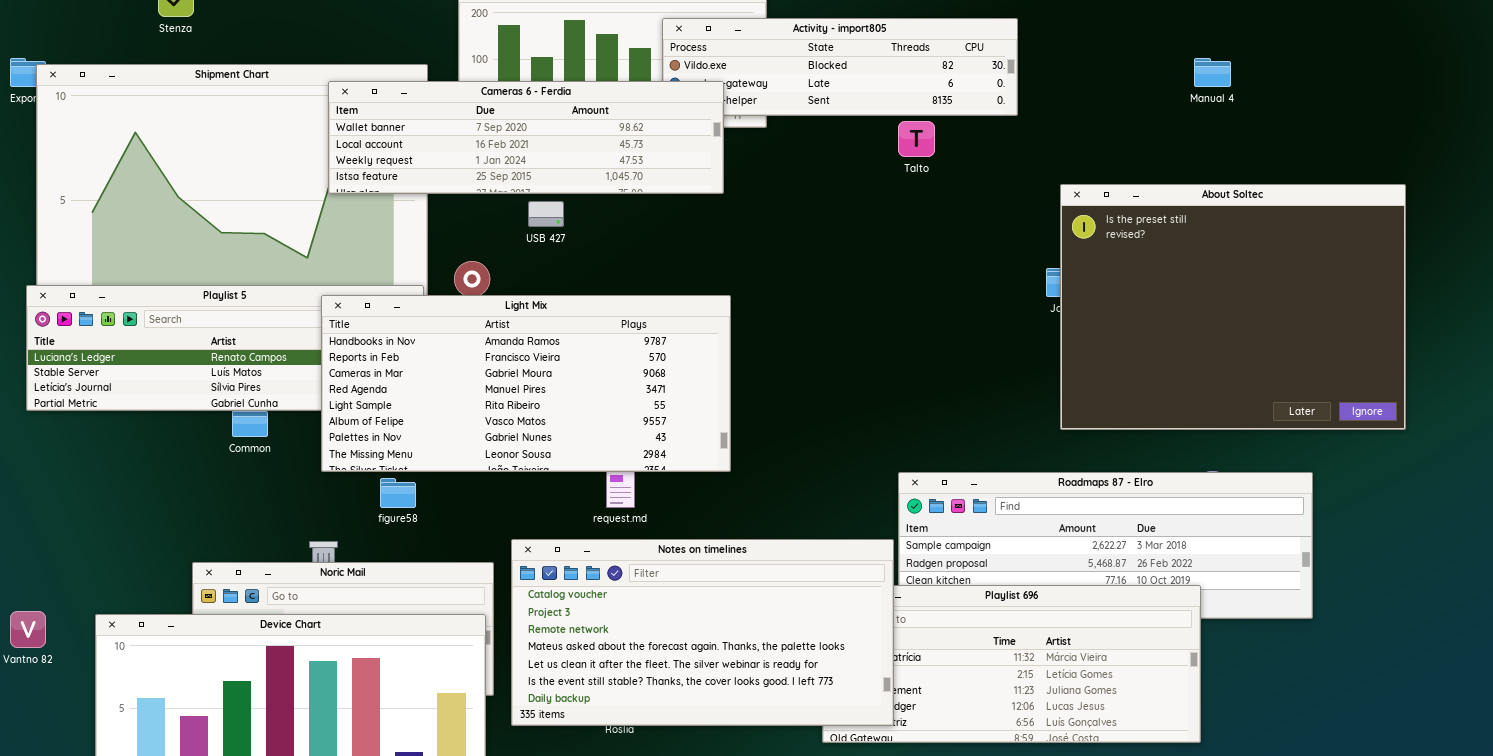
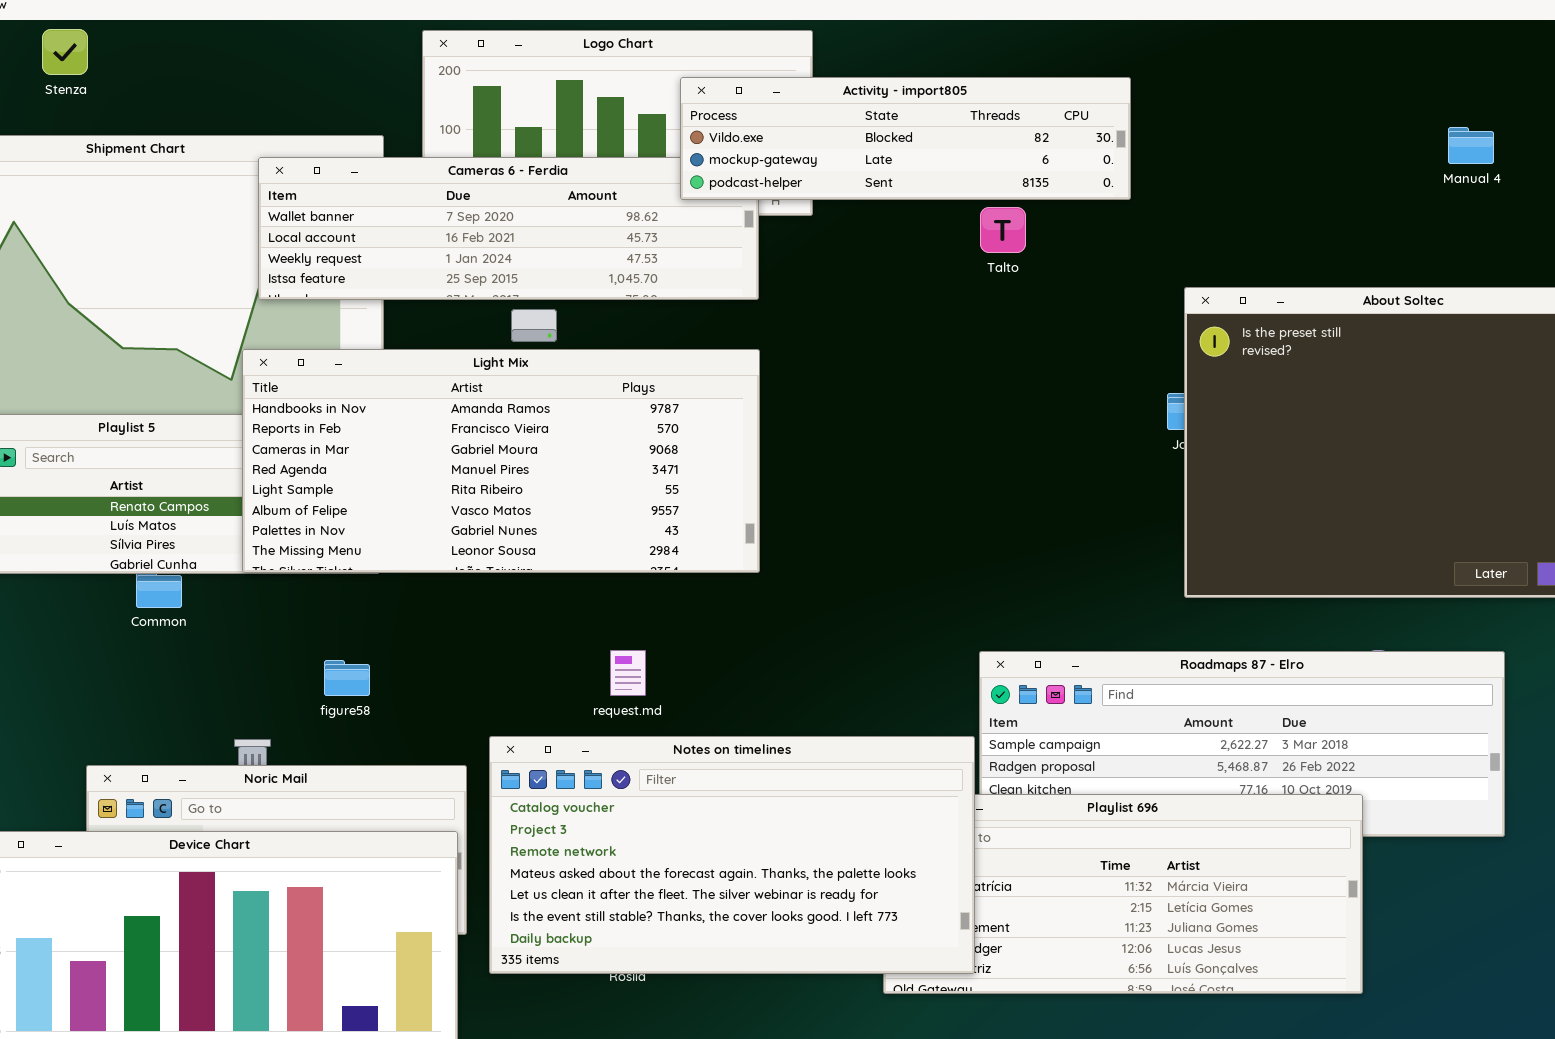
Activity - import805: [662,18,1018,116] -> [680,77,1131,200], raised
Manual 4: [1194,58,1231,87] -> [1448,127,1494,164], moved
Light Mix: [321,295,731,472] -> [242,349,760,573], moved

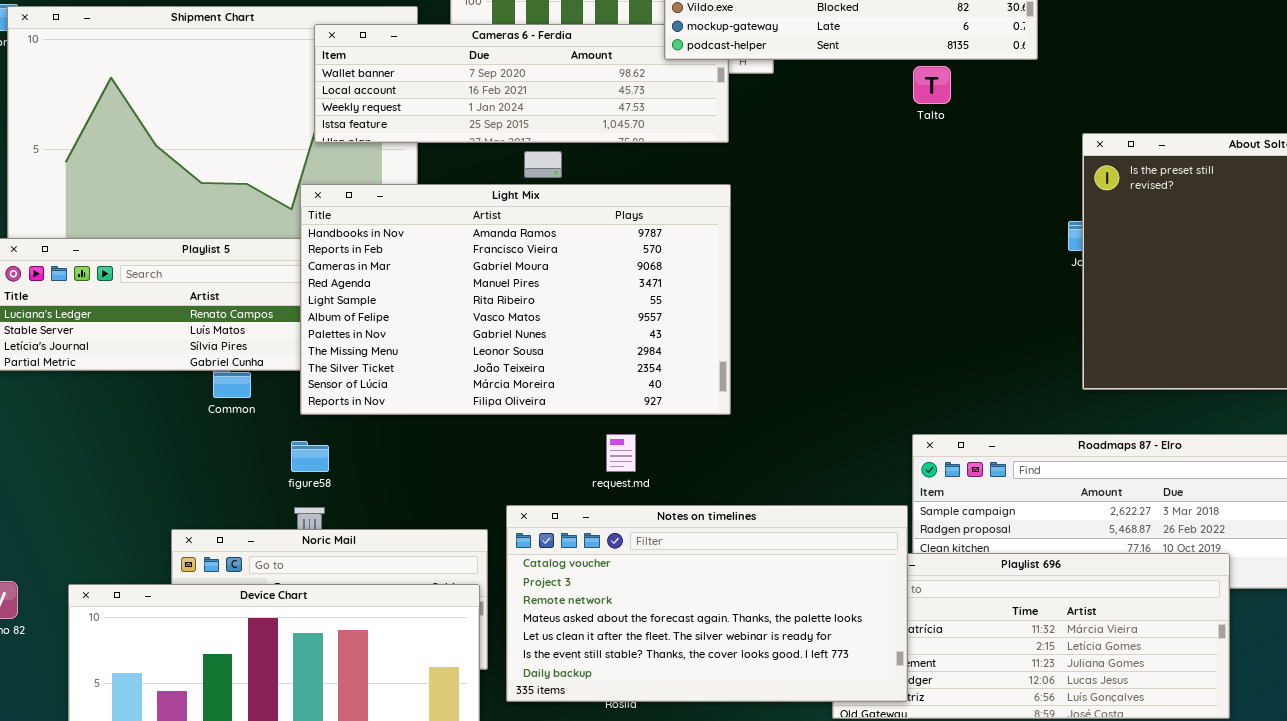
Light Mix: [242,349,760,573] -> [300,184,731,415], resized
figure58: [324,660,370,696] -> [291,441,329,472], moved

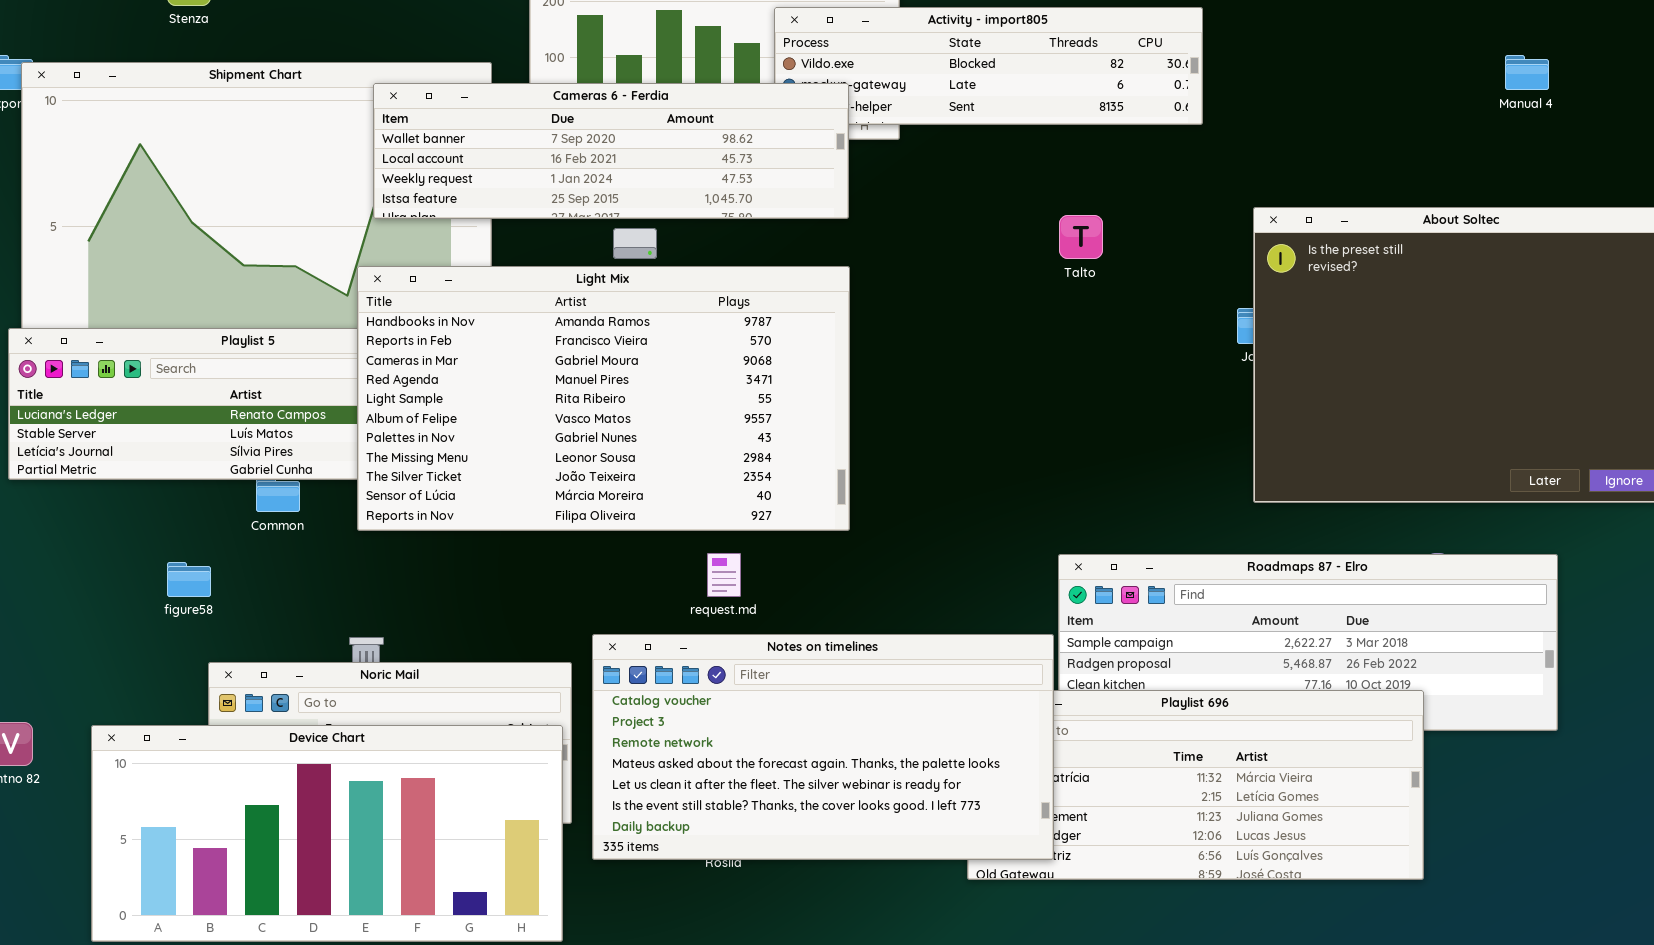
Cameras 6 - Ferdia: [314,24,729,143] -> [373,83,849,219], raised
Talto: [913,66,951,104] -> [1059,215,1103,259], moved
figure58: [291,441,329,472] -> [167,562,211,597], moved

